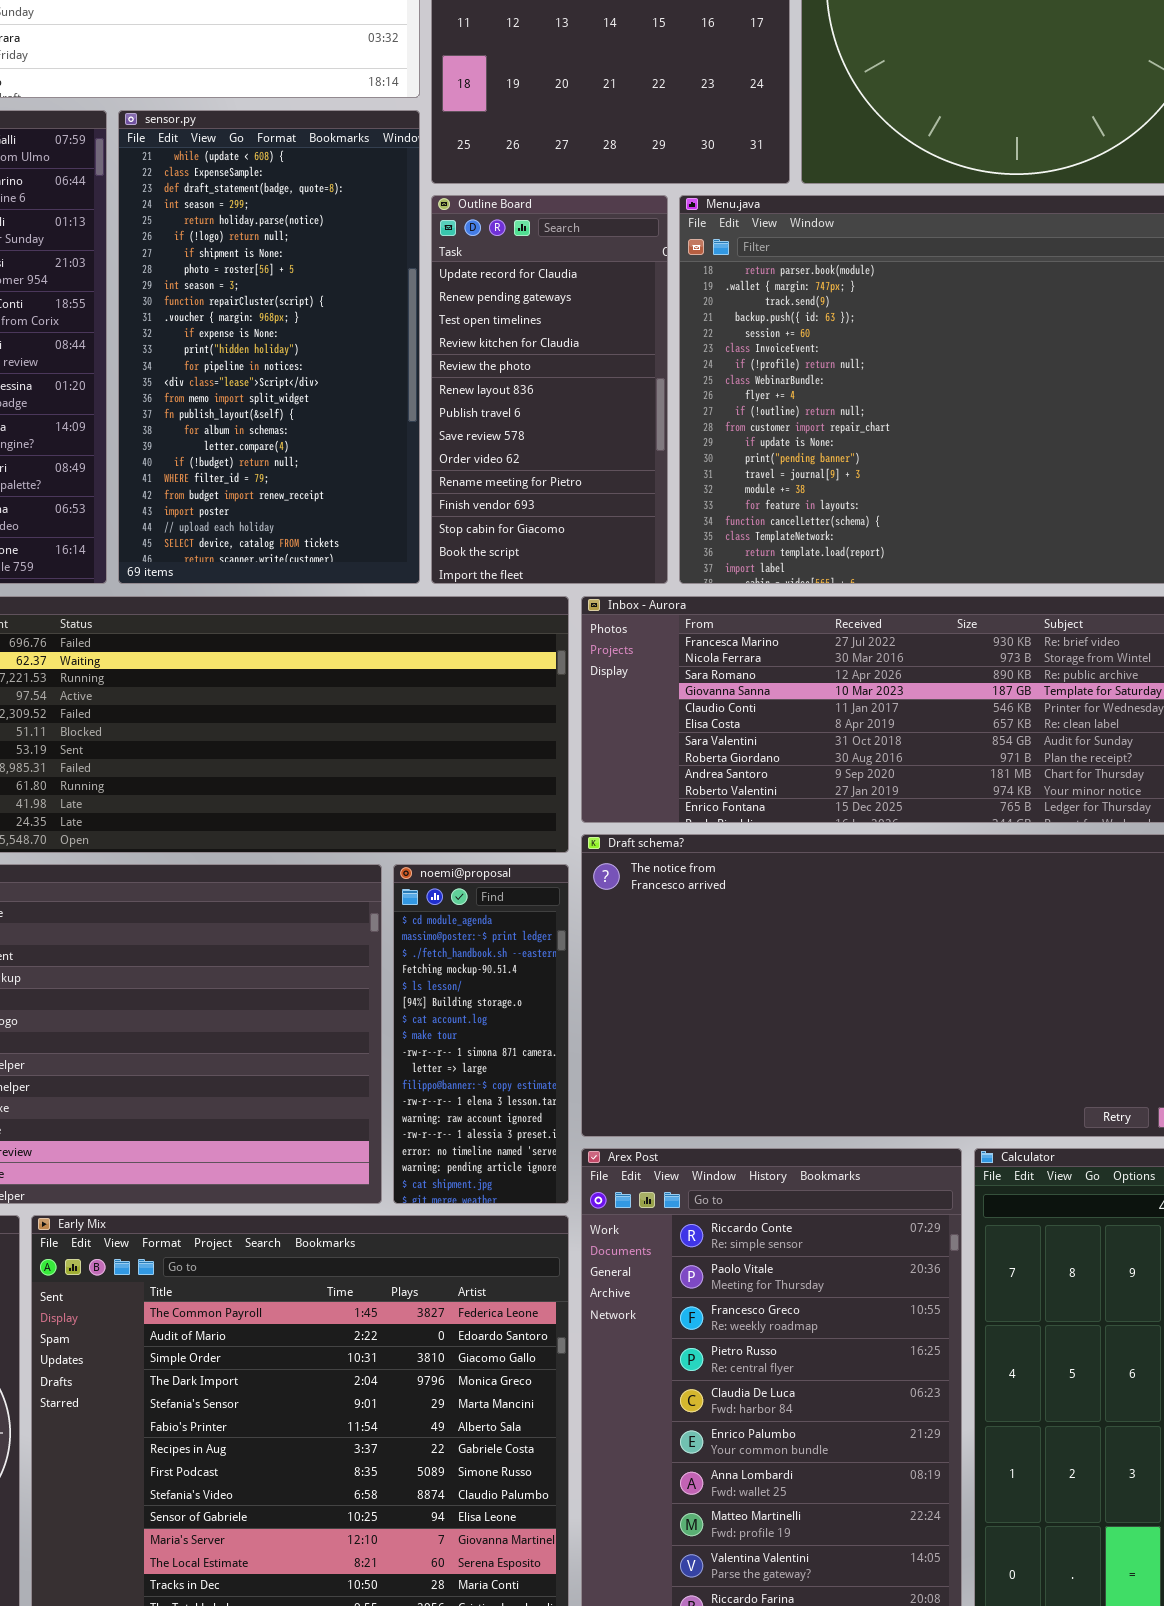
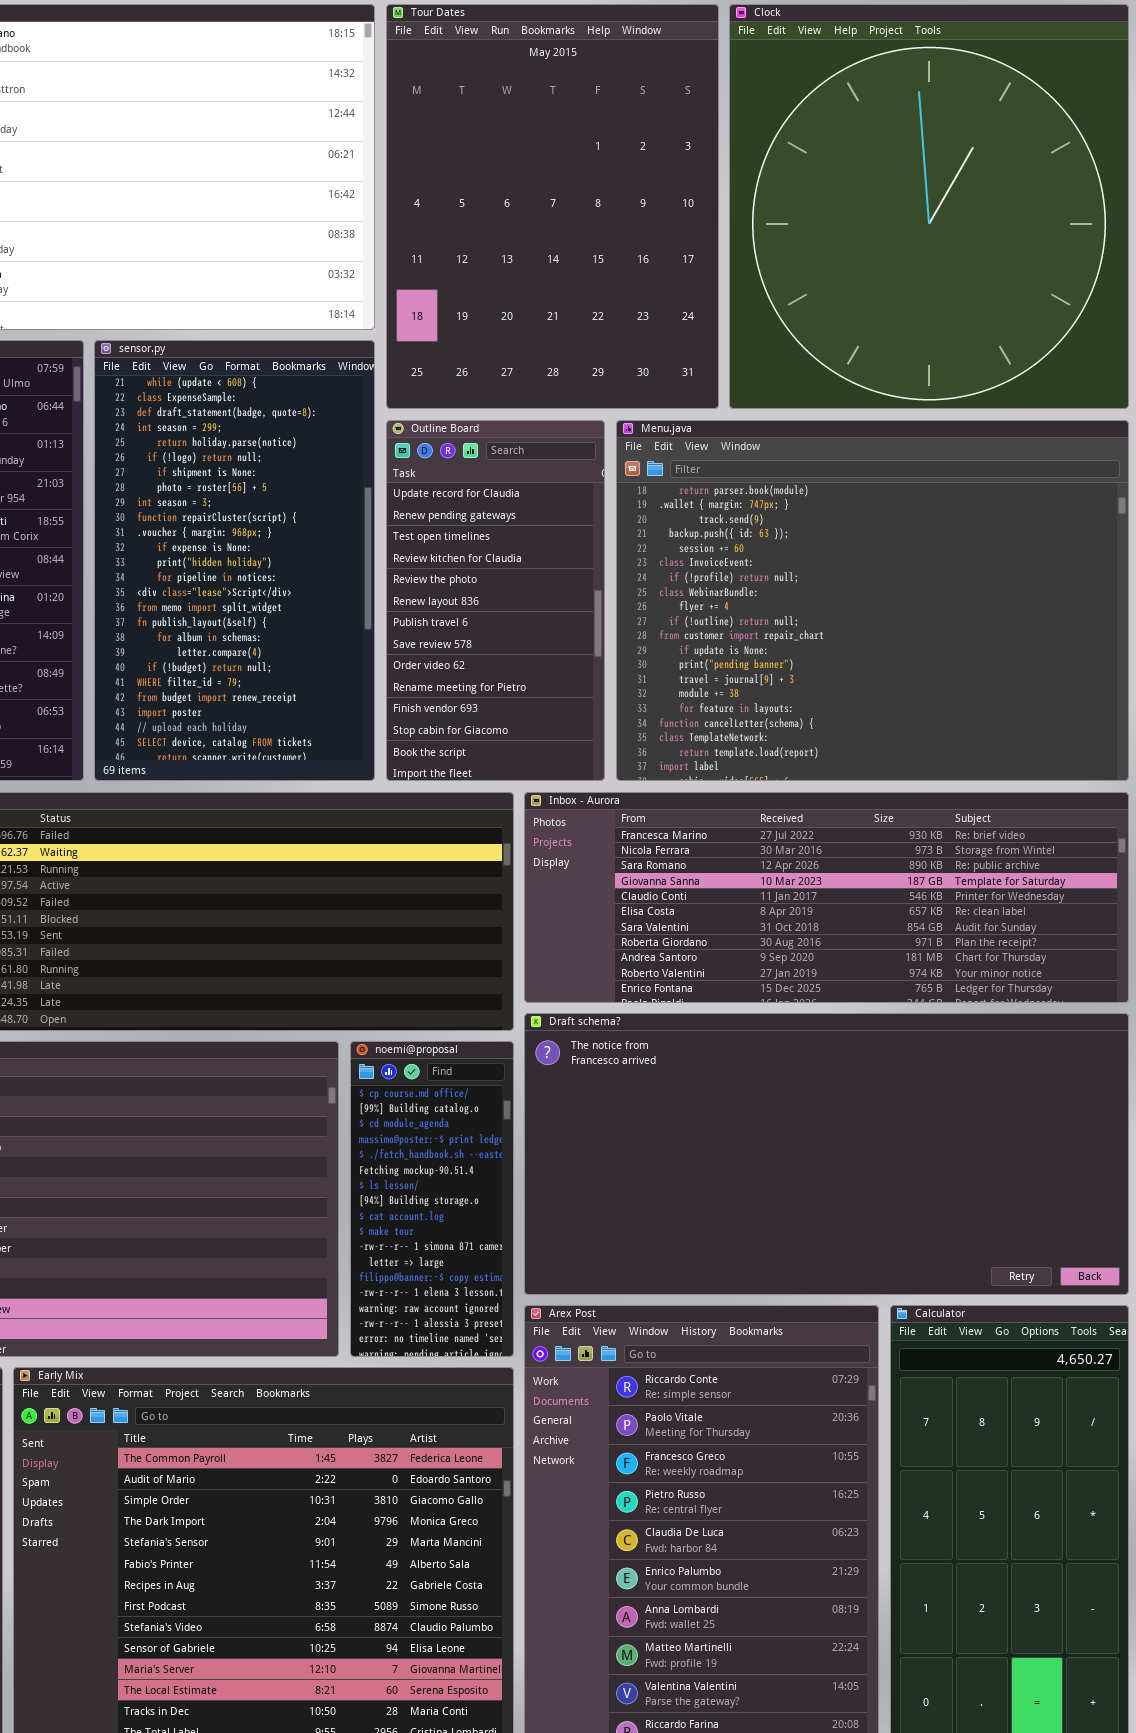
noemi@proposal: [393,864,569,1204] -> [350,1041,514,1357], scrolled up 2 rows

